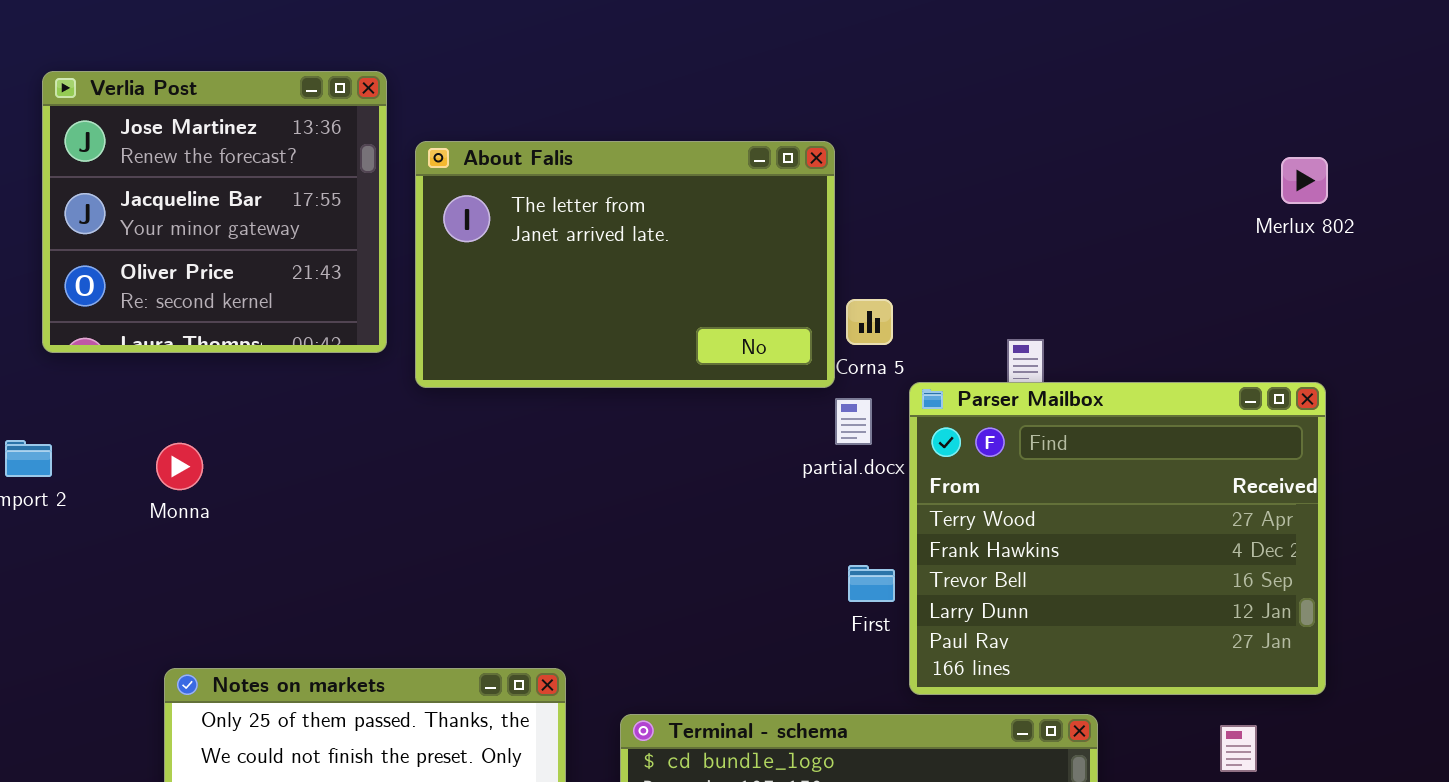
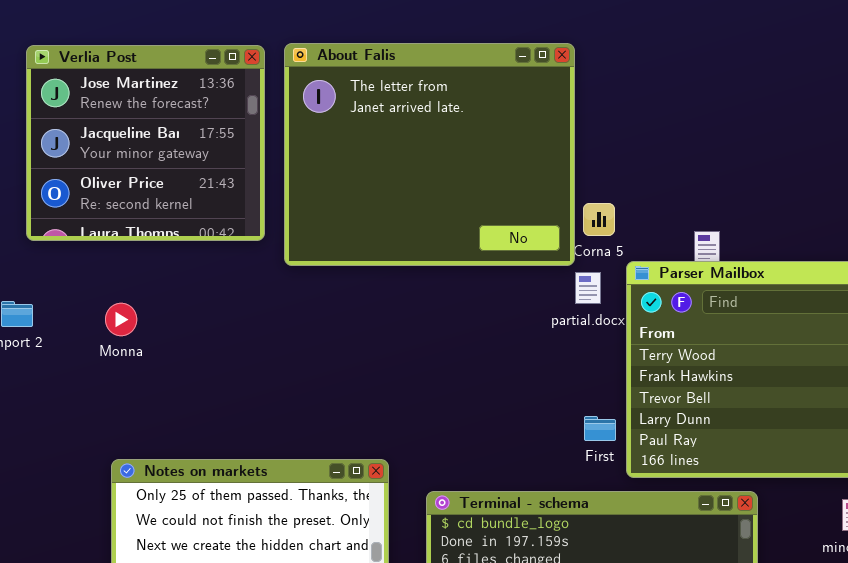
About Falis: [415,141,835,388] -> [284,43,575,266], resized
First: [848,565,895,602] -> [584,416,616,441], moved

